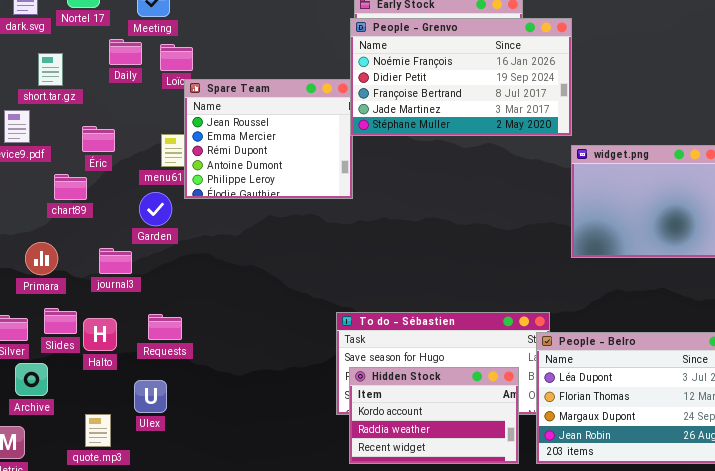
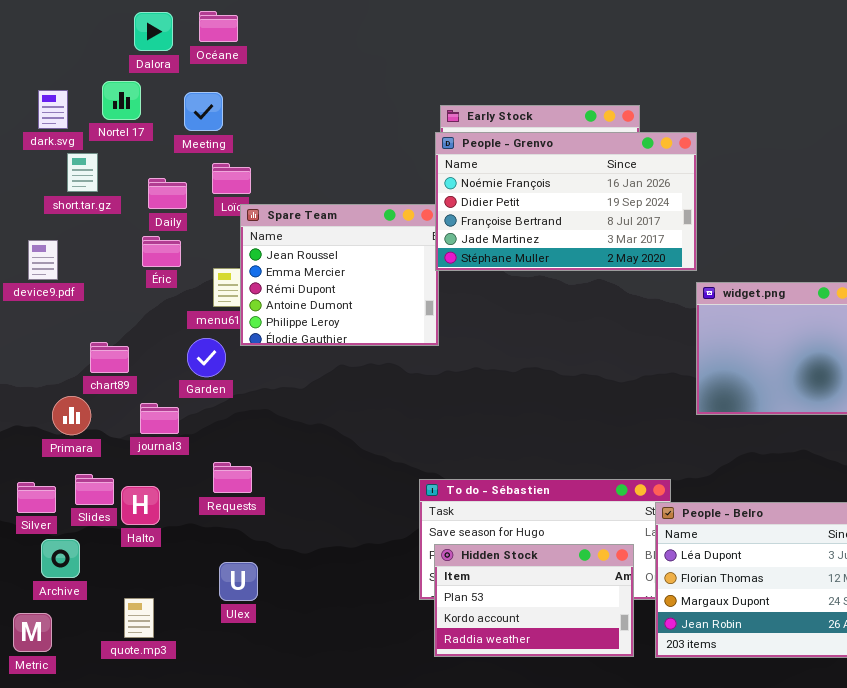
Daily: [109,39,142,65] -> [148,178,187,209], moved
short.tar.gz: [38,53,63,86] -> [67,153,98,192], moved
Éric: [82,126,115,152] -> [142,236,181,267], moved
chart89: [54,174,87,200] -> [90,342,129,373], moved
Requests: [148,314,182,340] -> [213,462,252,493], moved
Hidden Stock: [349,367,519,464] -> [434,544,634,657], scrolled up 1 row
Ulex: [134,380,167,413] -> [219,562,258,601], moved

